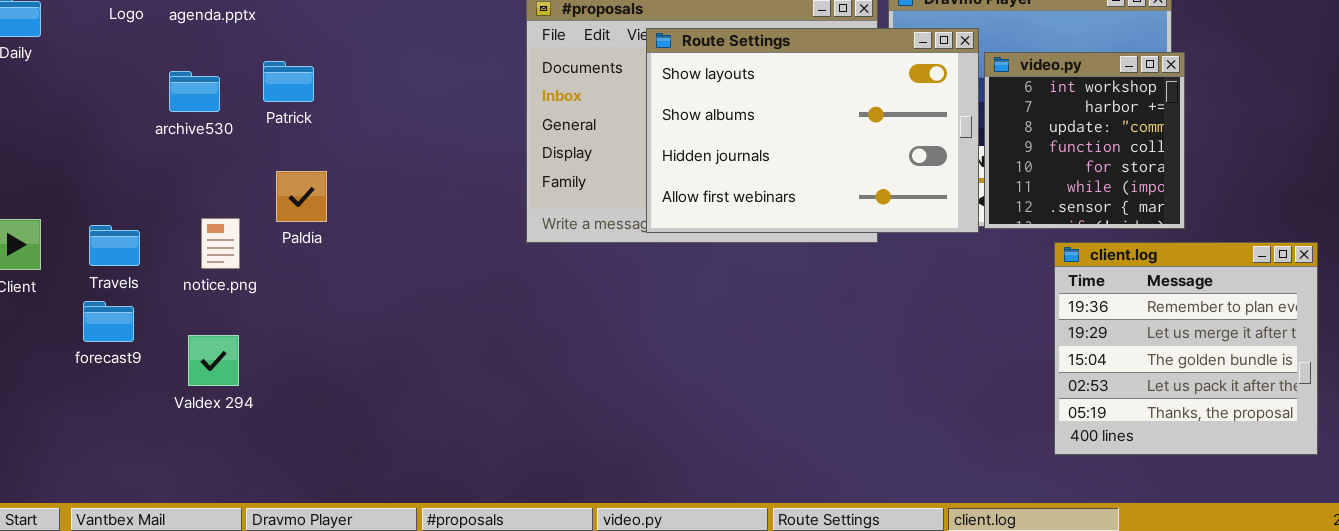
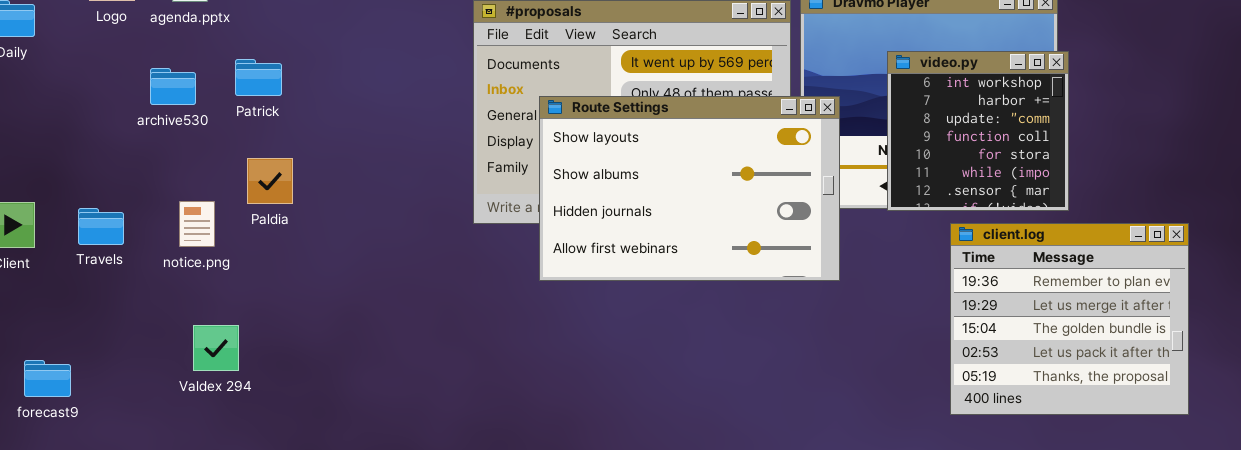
Route Settings: [646,28,979,233] -> [539,96,840,281], moved
forecast9: [83,301,134,342] -> [24,360,71,397], moved
Valdex 294: [188,335,239,386] -> [193,325,239,371], moved

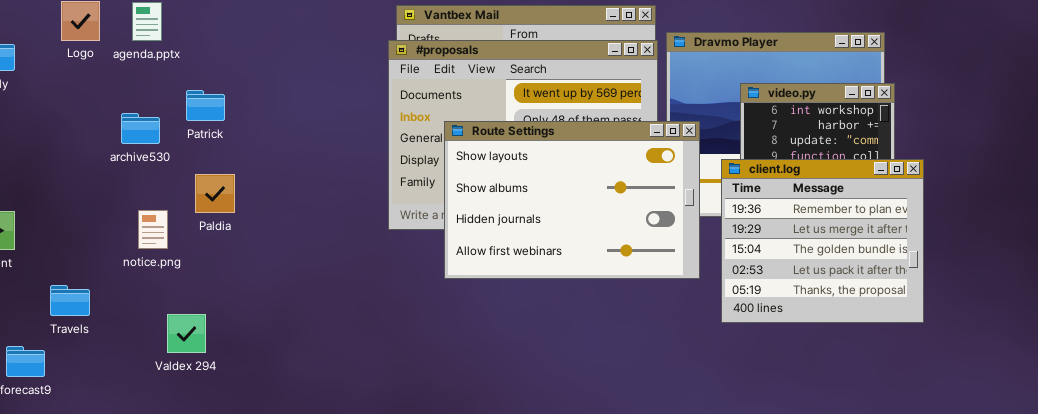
archive530: [150,68,196,105] -> [121,113,160,144], moved
Travels: [78,208,124,245] -> [50,285,90,316], moved
client.log: [950,223,1189,415] -> [721,159,924,323], moved
Valdex 294: [193,325,239,371] -> [167,314,206,353], moved

